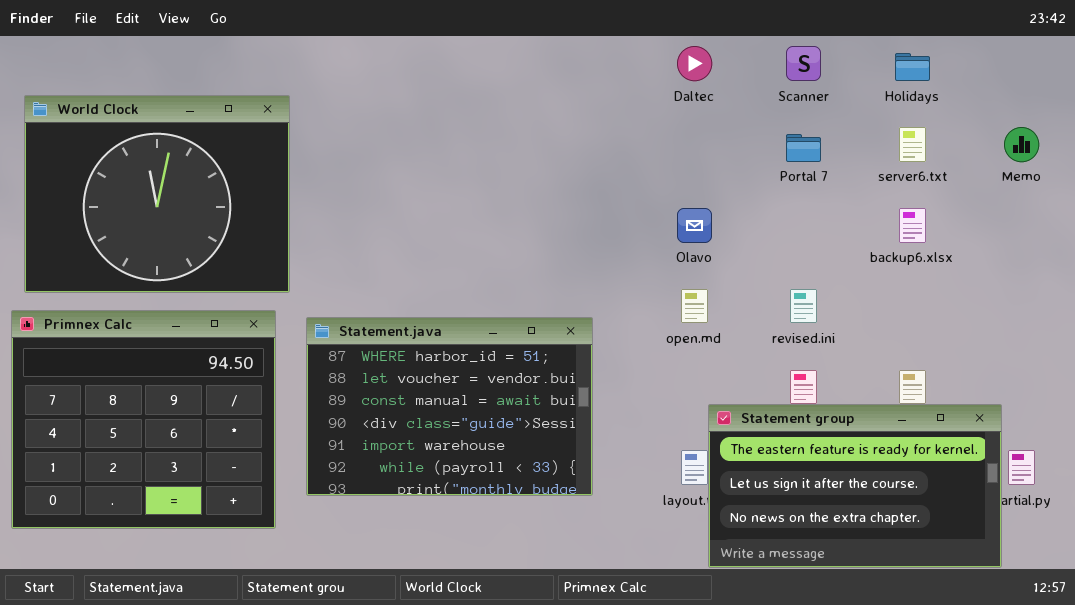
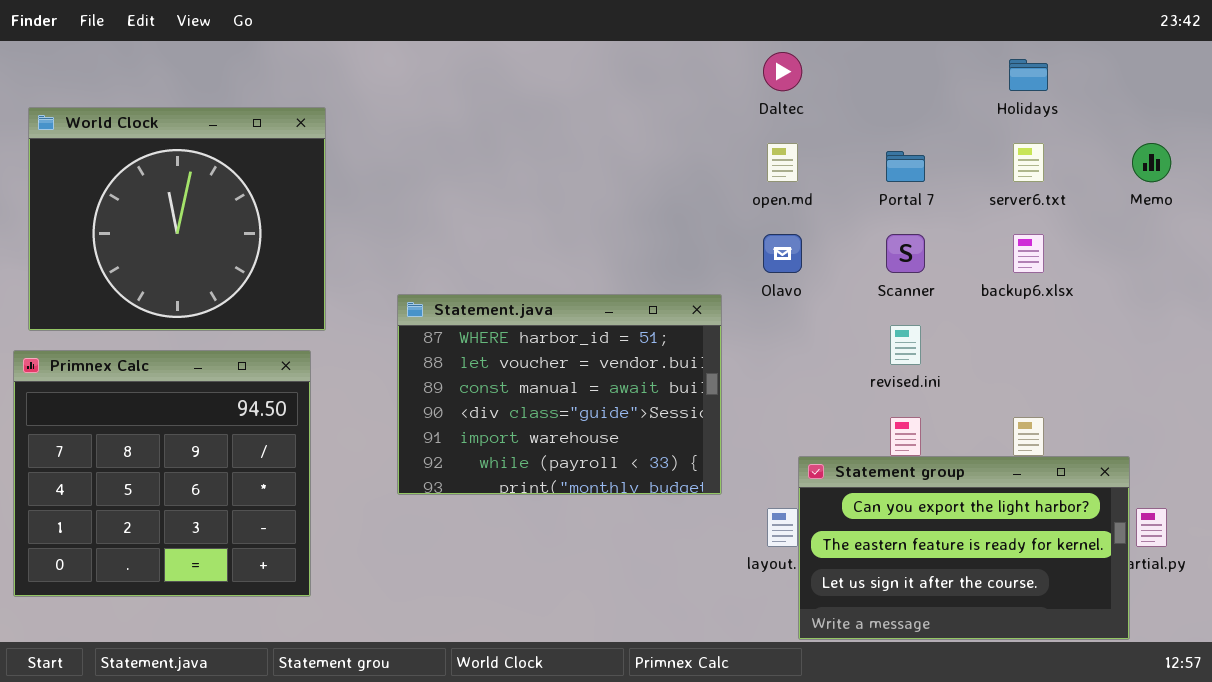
Scanner: [786,46,821,81] -> [886,234,925,273], moved
open.md: [681,289,708,323] -> [767,143,798,182], moved
Statement.java: [306,317,593,496] -> [397,294,722,495], moved
Statement group: [708,404,1002,568] -> [798,456,1130,640], scrolled up 1 row

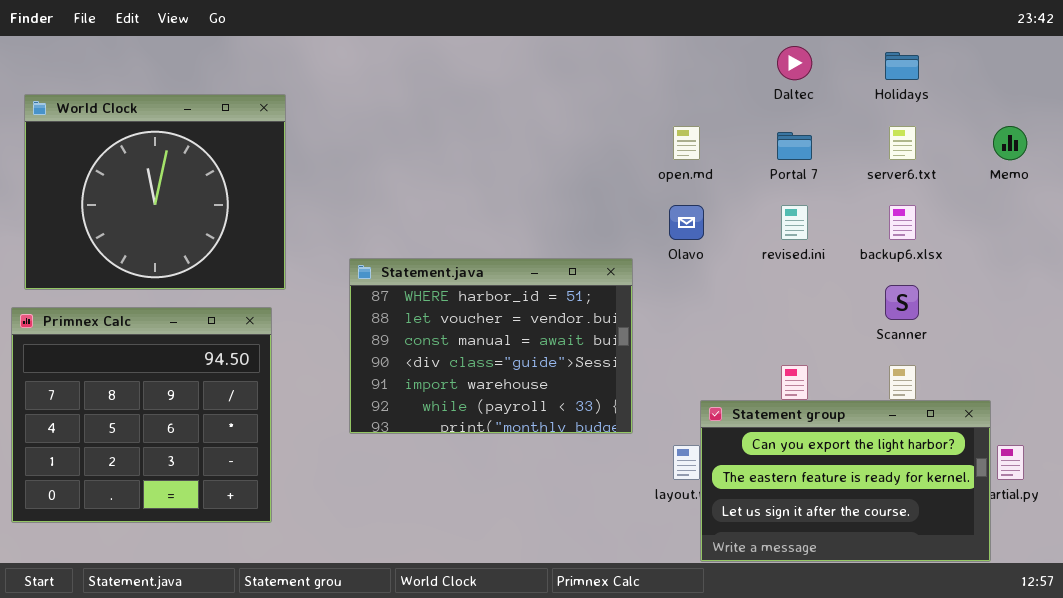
Daltec: [763,52,802,91] -> [777,46,812,80], moved
Scanner: [886,234,925,273] -> [885,285,919,320], moved
revised.ini: [890,325,921,365] -> [781,205,808,240], moved

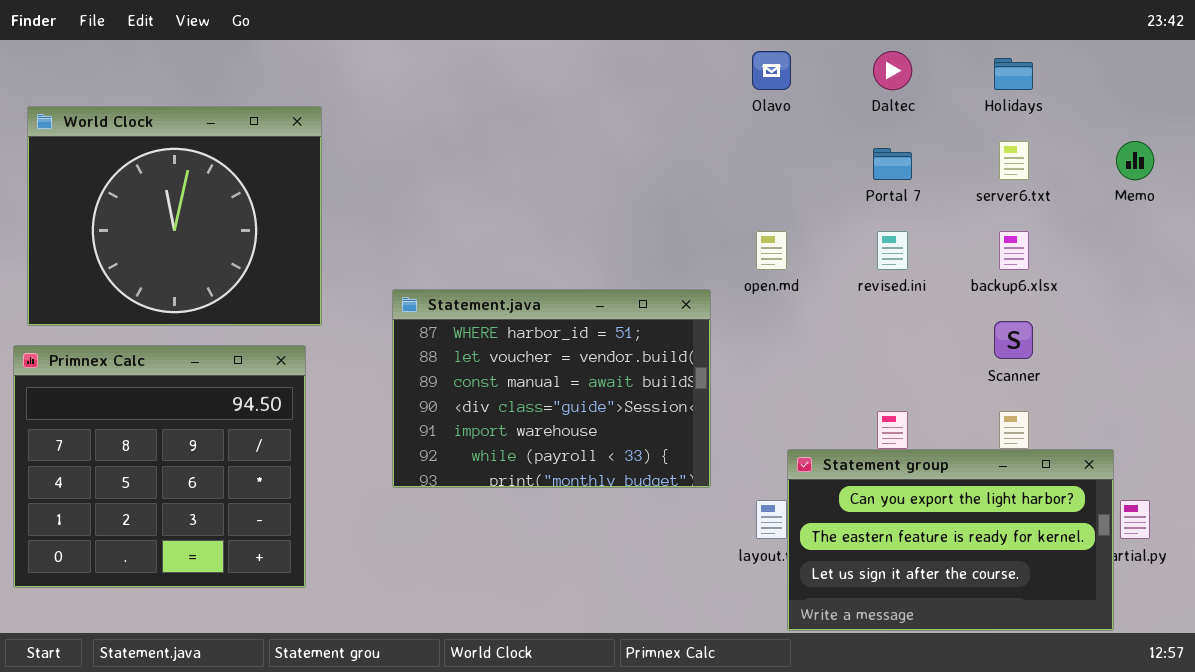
open.md: [673,126,700,160] -> [756,231,787,270], moved
Olavo: [669,205,704,240] -> [752,51,791,90], moved

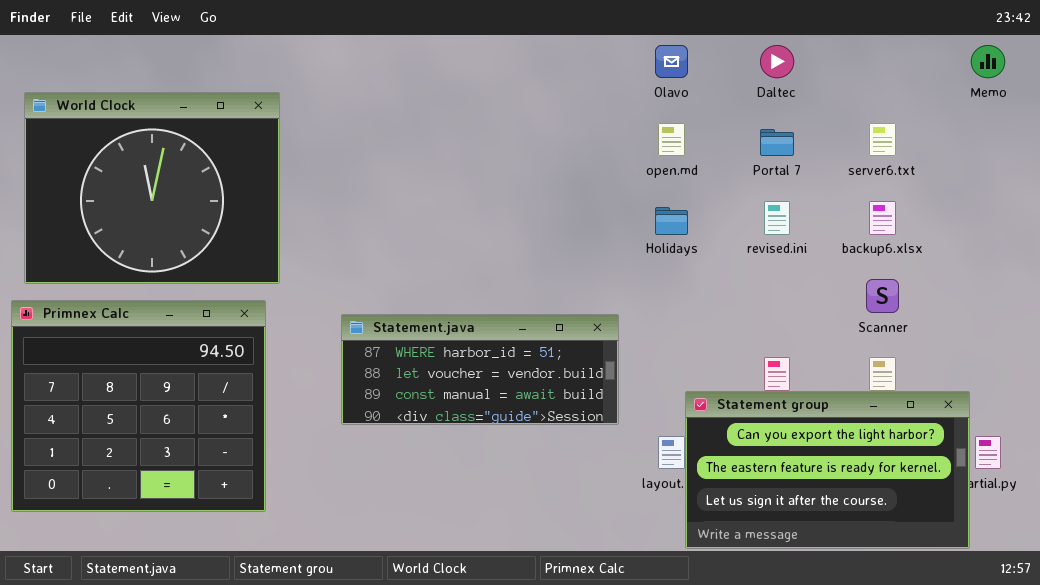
Holidays: [994,58,1033,90] -> [655,207,688,235], moved
Memo: [1116,141,1154,180] -> [971,45,1005,78], moved
open.md: [756,231,787,270] -> [658,123,685,156], moved
Statement.java: [392,289,711,488] -> [341,314,619,425], resized

